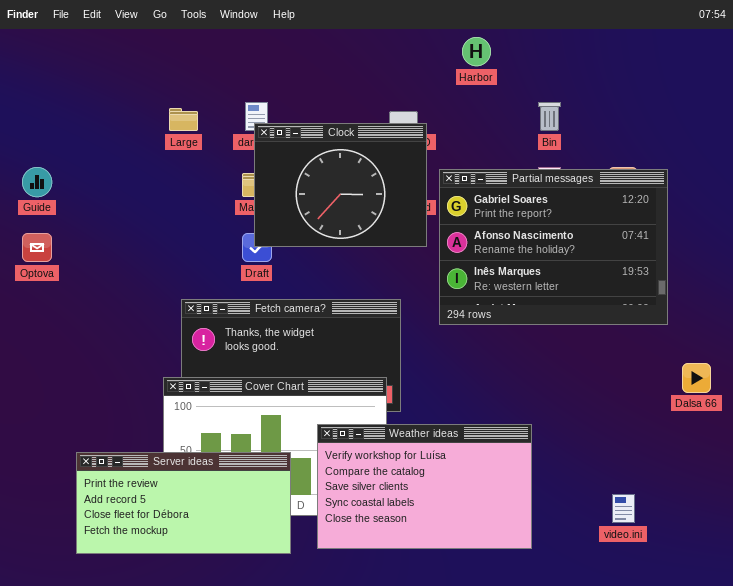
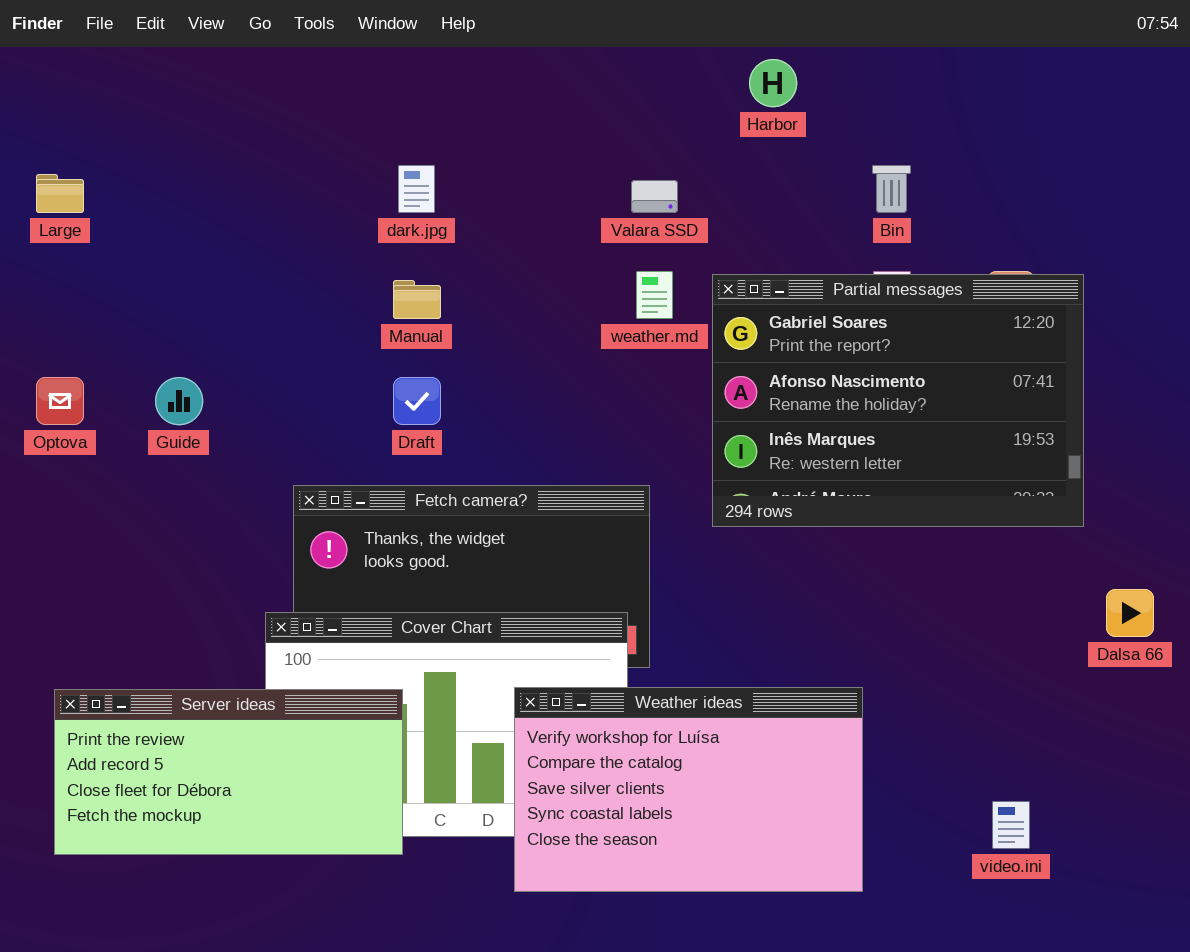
Large: [169,108,198,131] -> [36,174,84,213], moved
Clock: [254,123,427,247] -> none, closed
Guide: [22,167,52,197] -> [155,377,203,425], moved
Server ideas: [76,452,291,554] -> [54,689,403,855], moved

